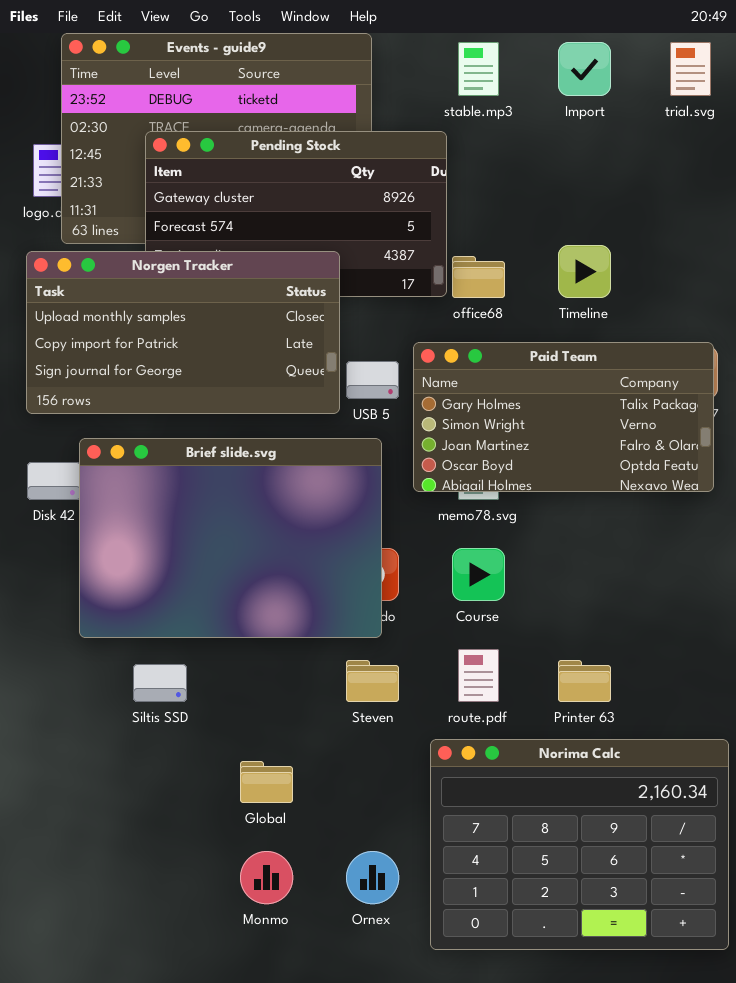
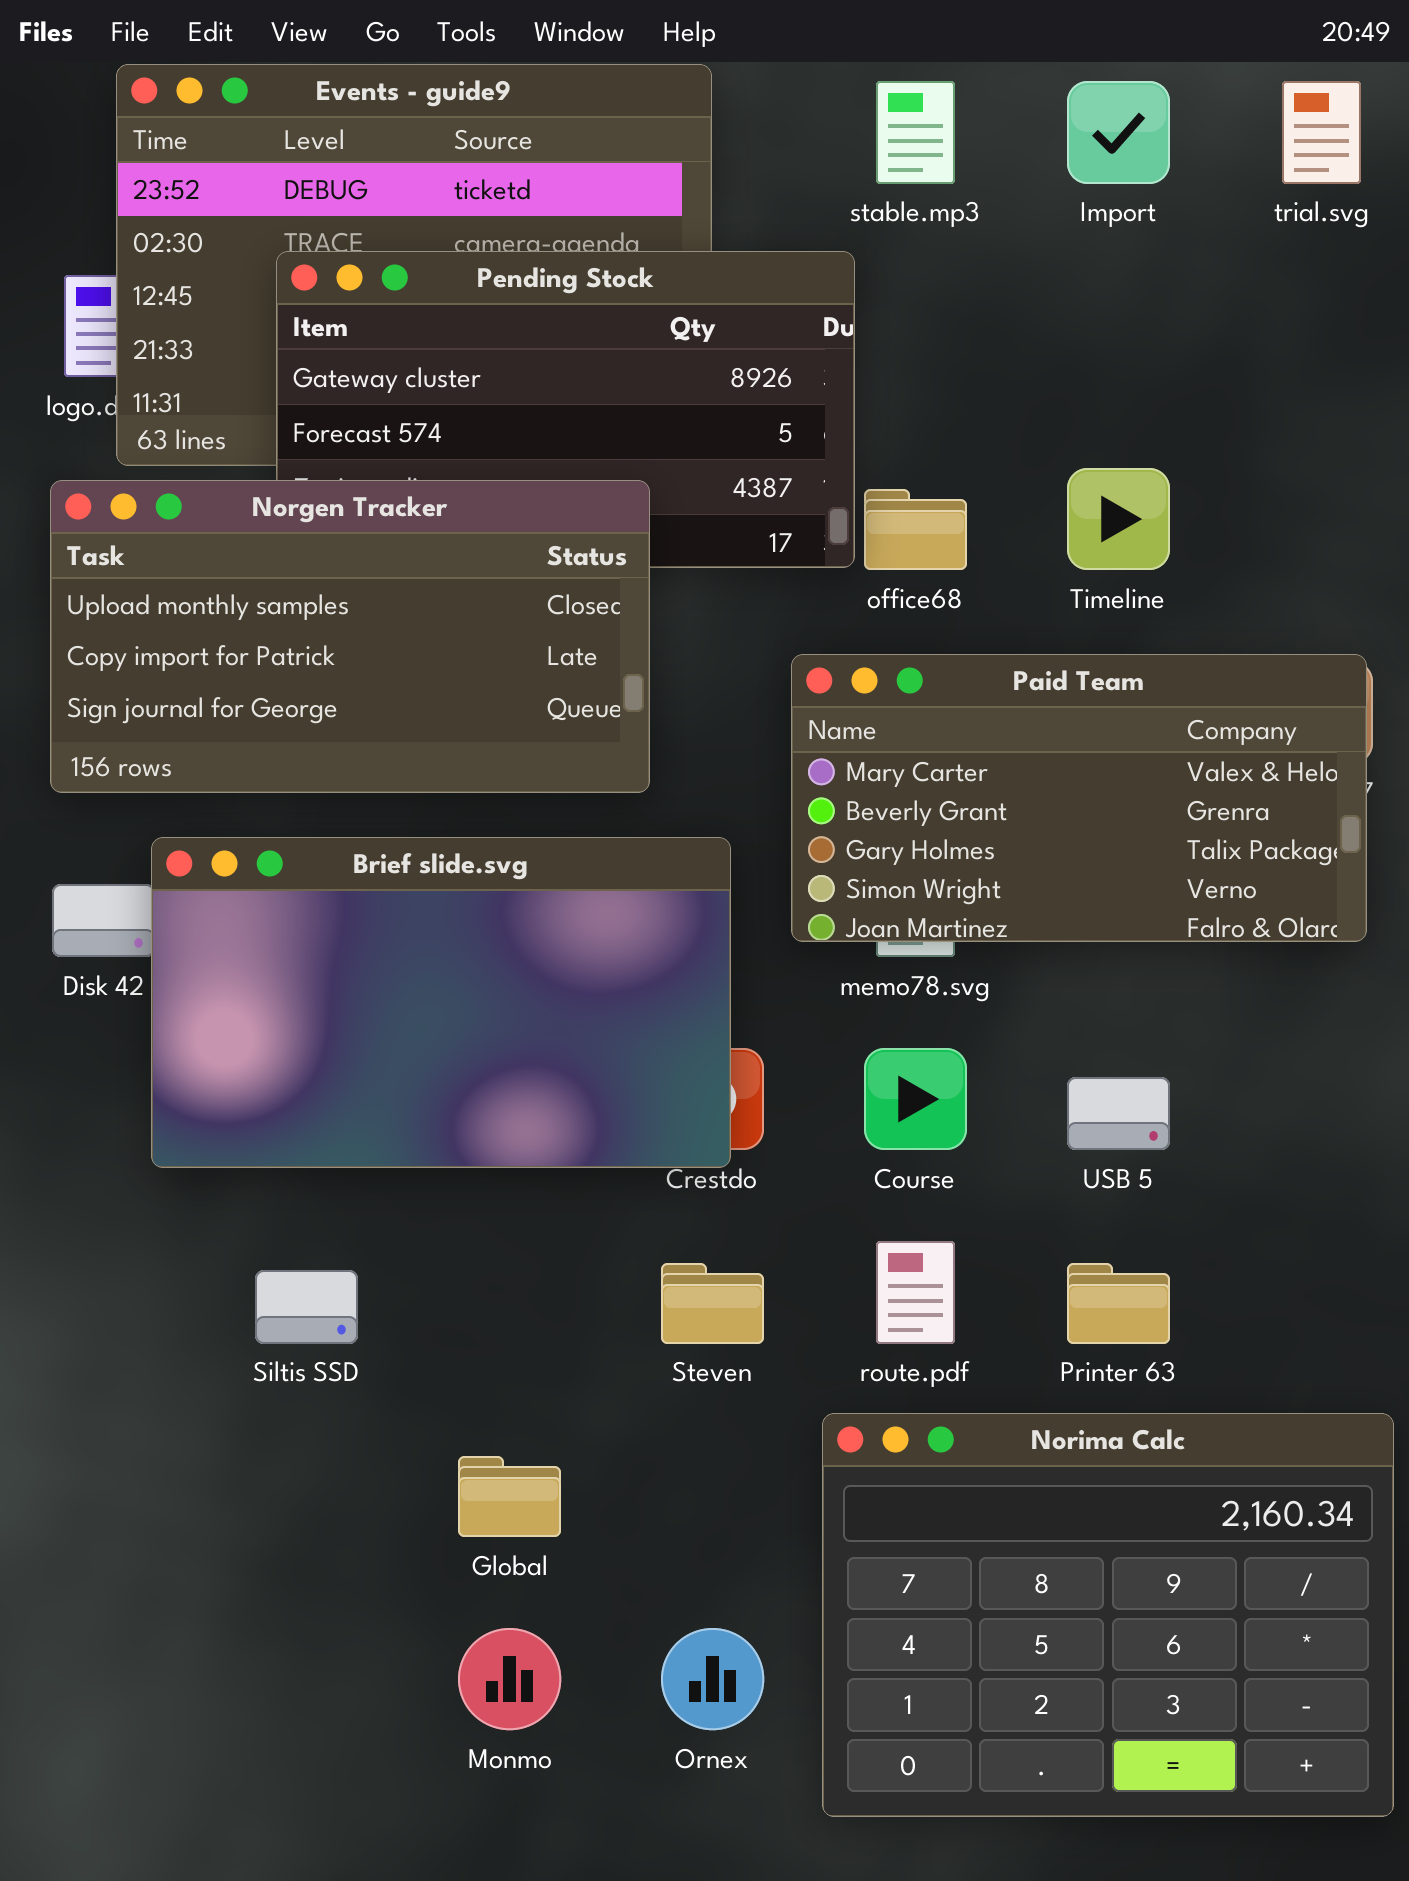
Paid Team: [413,342,714,492] -> [791,654,1367,942], scrolled up 2 rows
USB 5: [346,361,399,399] -> [1067,1077,1170,1150], moved
Brief slide.svg: [79,438,382,638] -> [151,837,731,1168], resized

